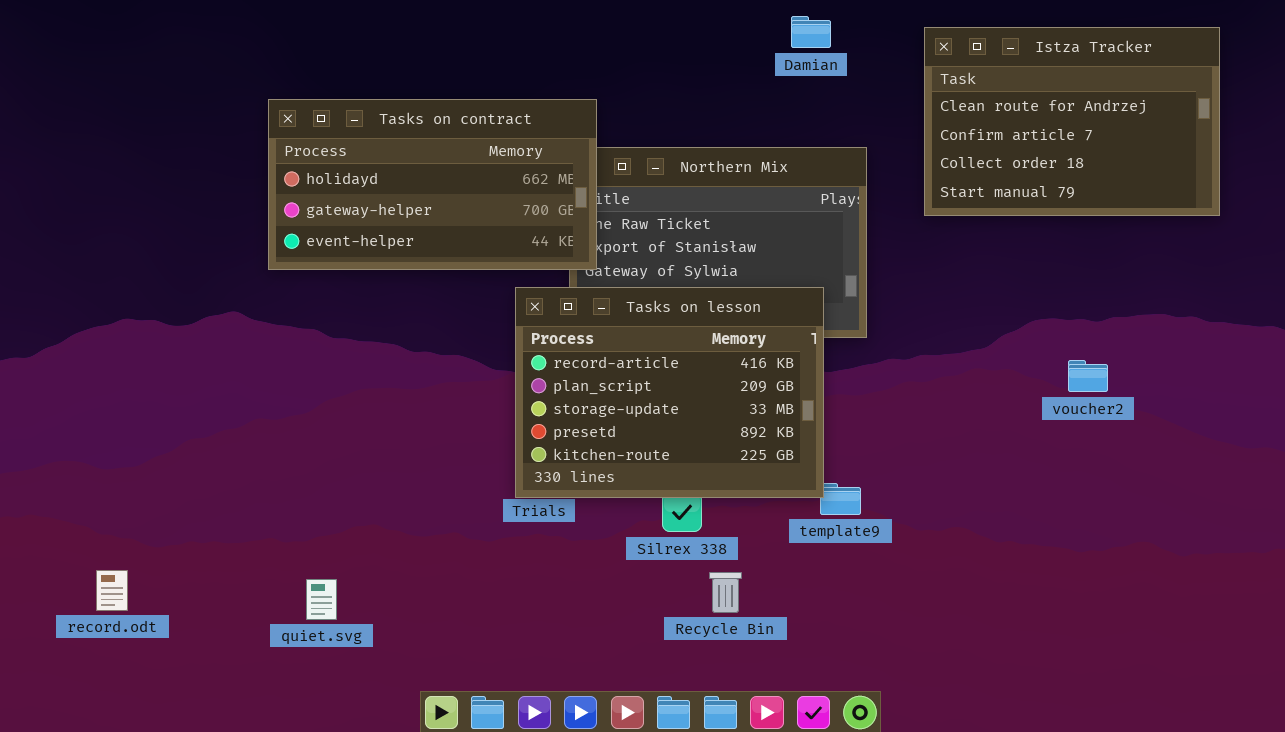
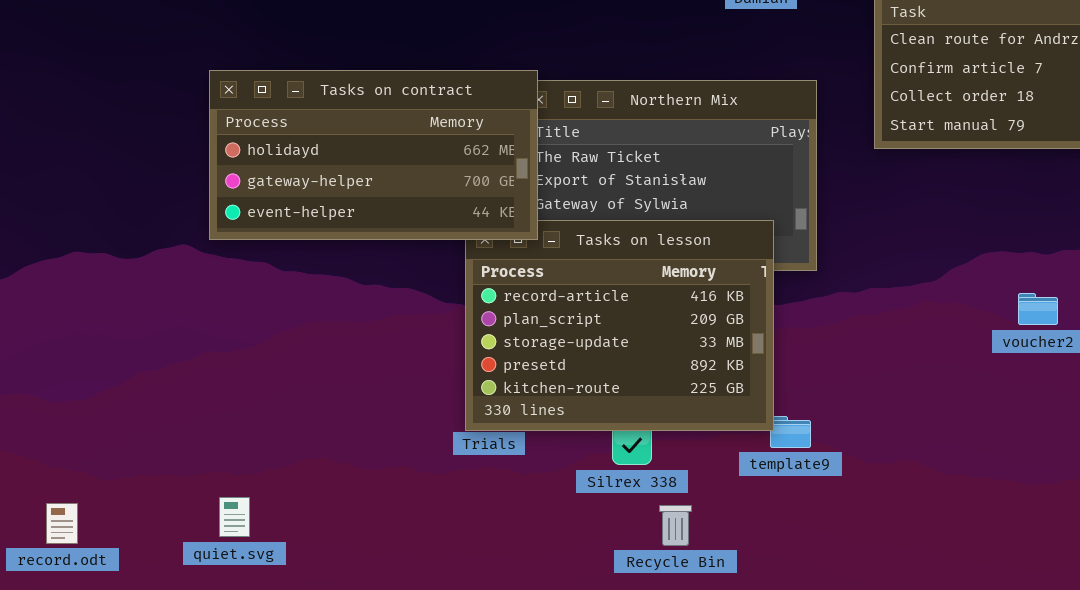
Tasks on contract: [268,99,597,270] -> [209,70,538,240], moved
quiet.svg: [306,579,337,620] -> [219,497,250,537], moved

